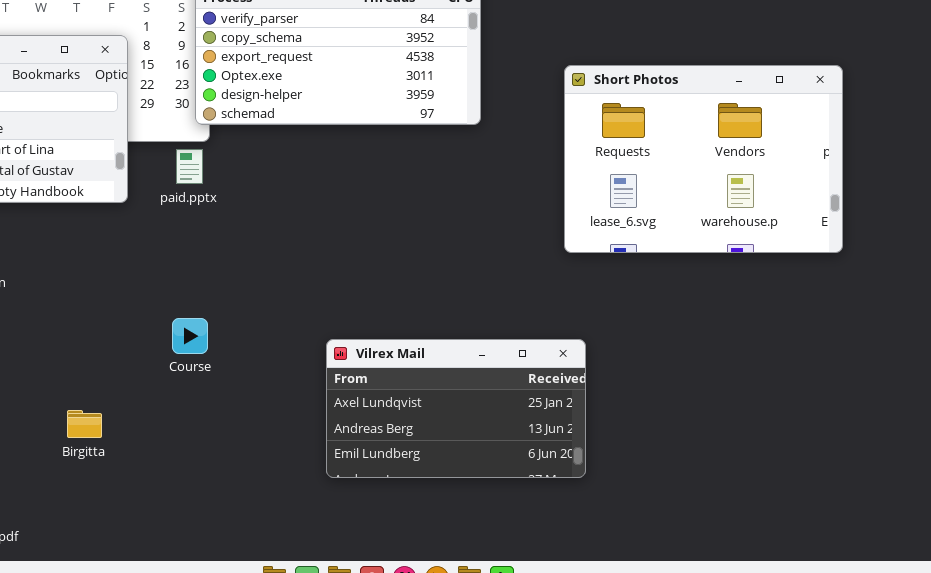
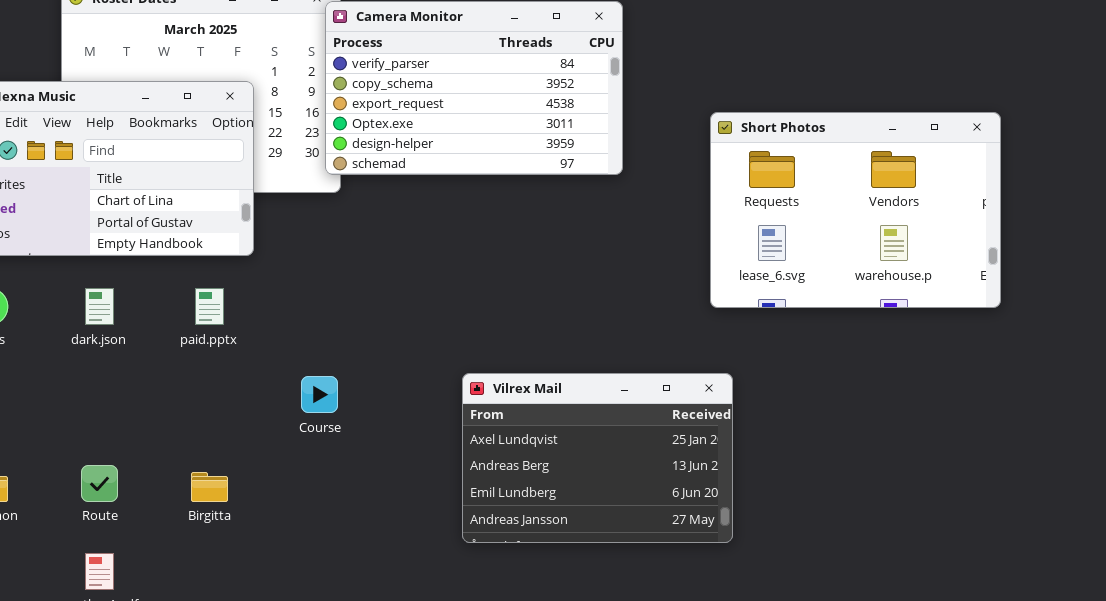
paid.pptx: [176,149,203,184] -> [195,288,224,325], moved
Vilrex Mail: [326,339,586,478] -> [462,373,733,543], resized

